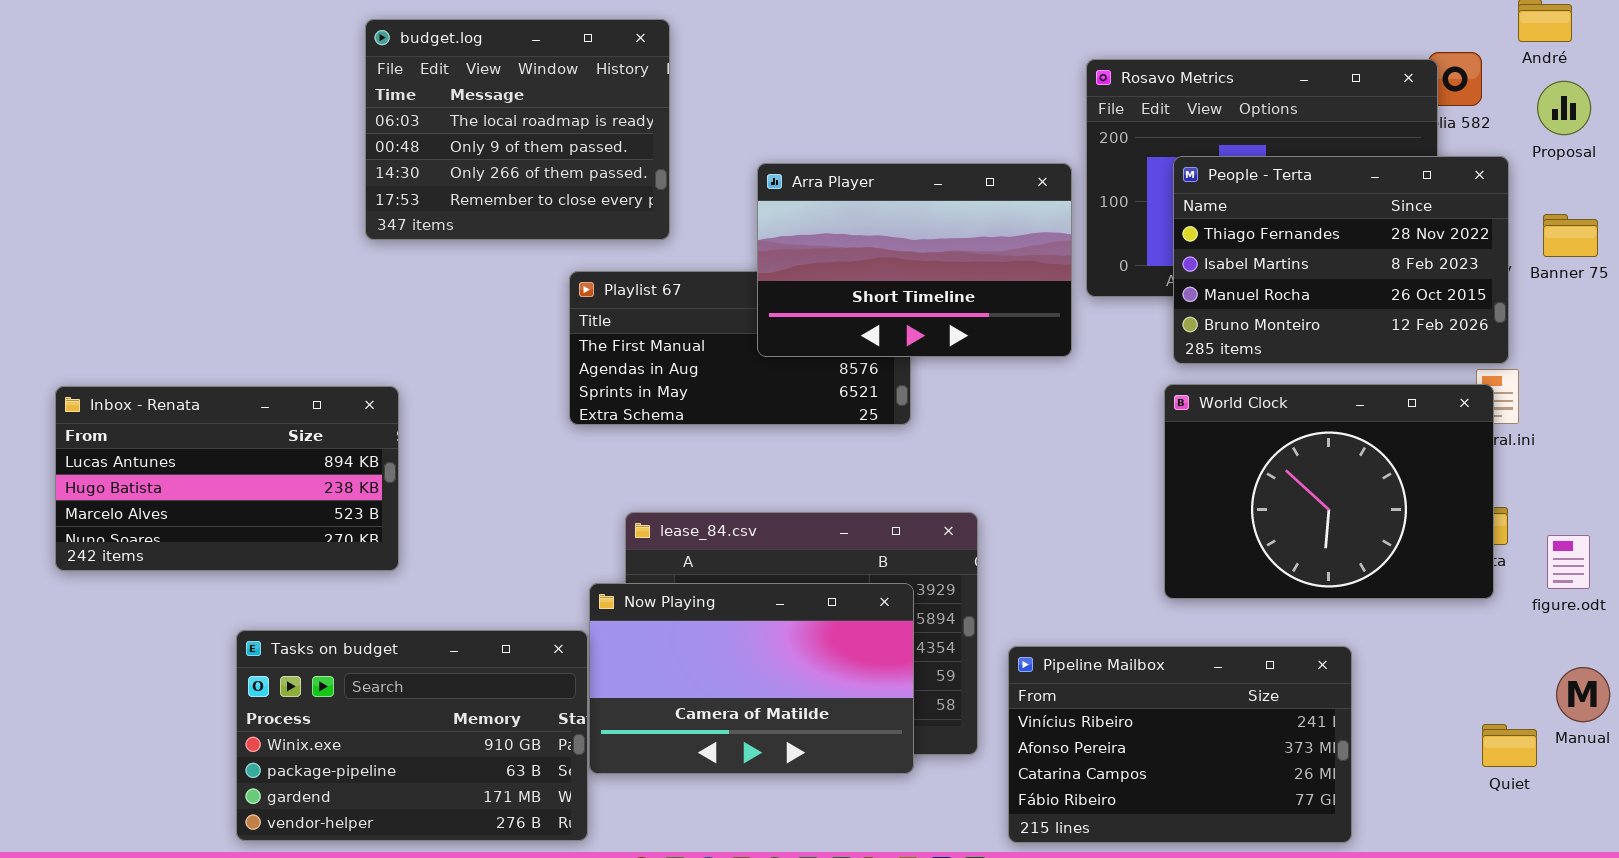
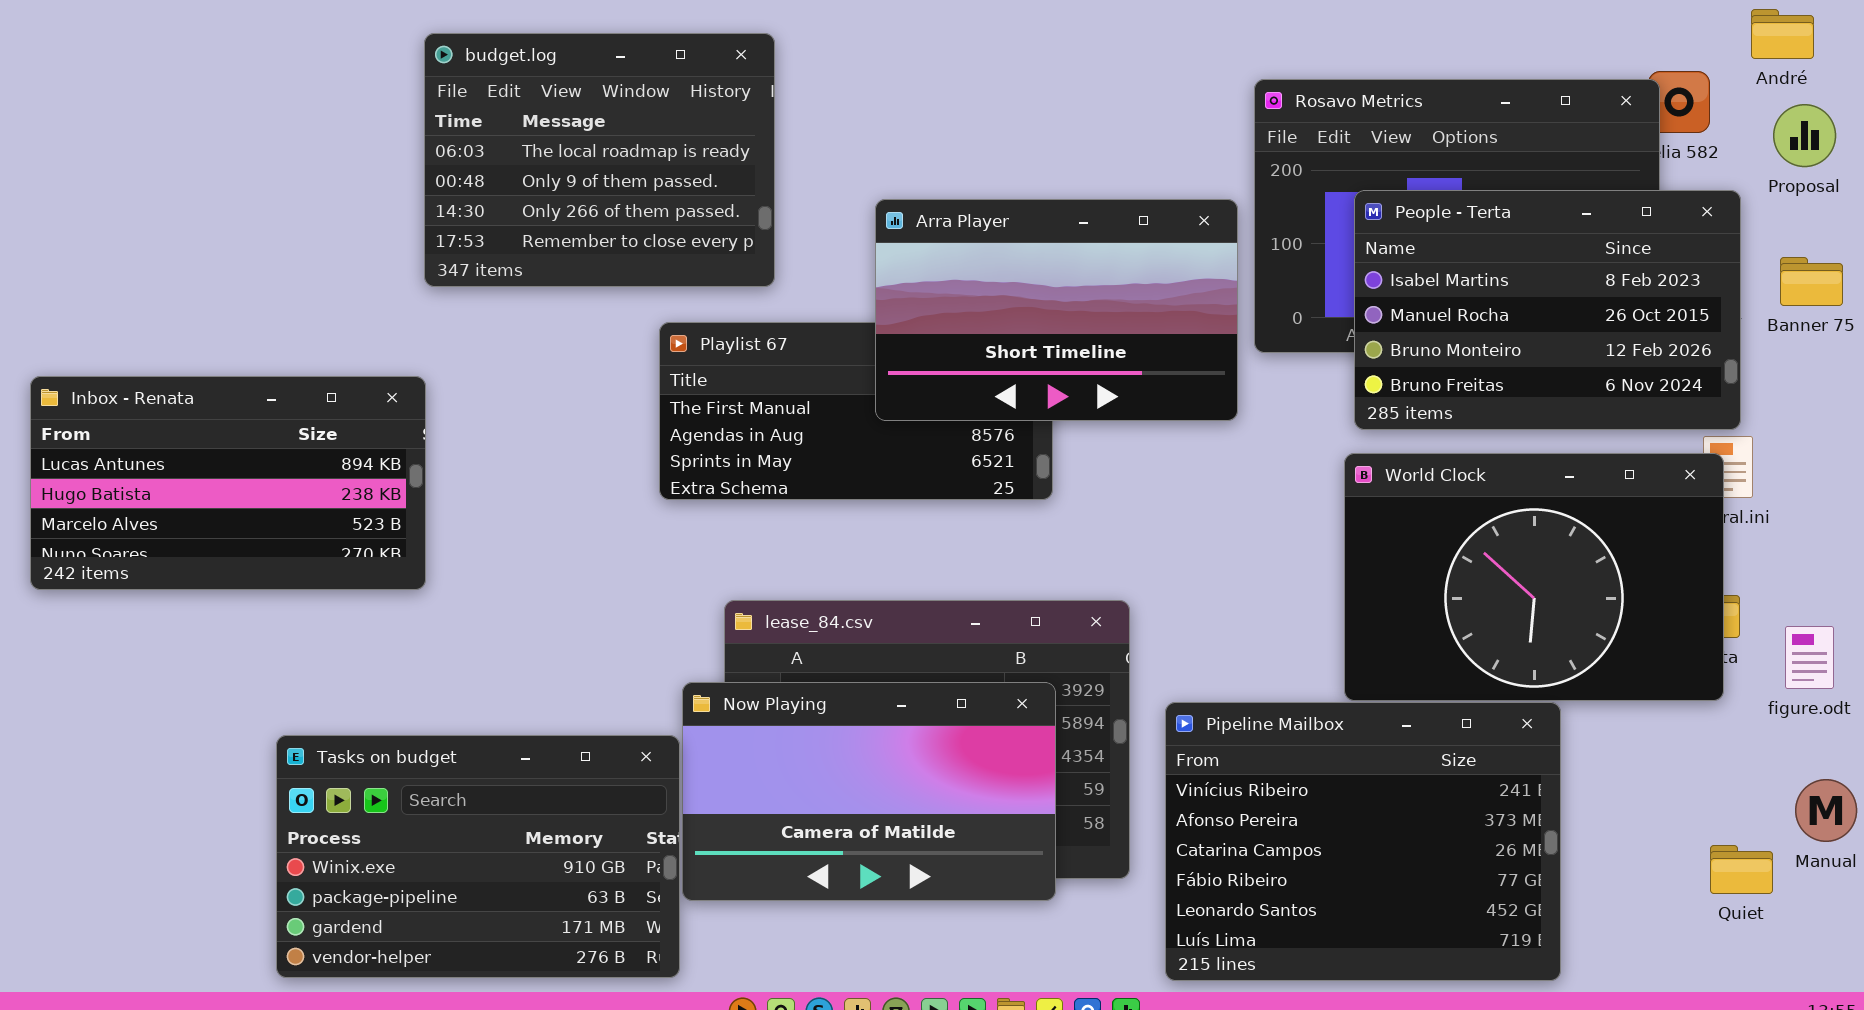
People - Terta: [1173,156,1509,364] -> [1354,190,1741,430], scrolled down 1 row
Inbox - Renata: [55,386,399,571] -> [30,376,426,590], moved
Pipeline Mailbox: [1008,646,1352,843] -> [1165,702,1561,981], resized

